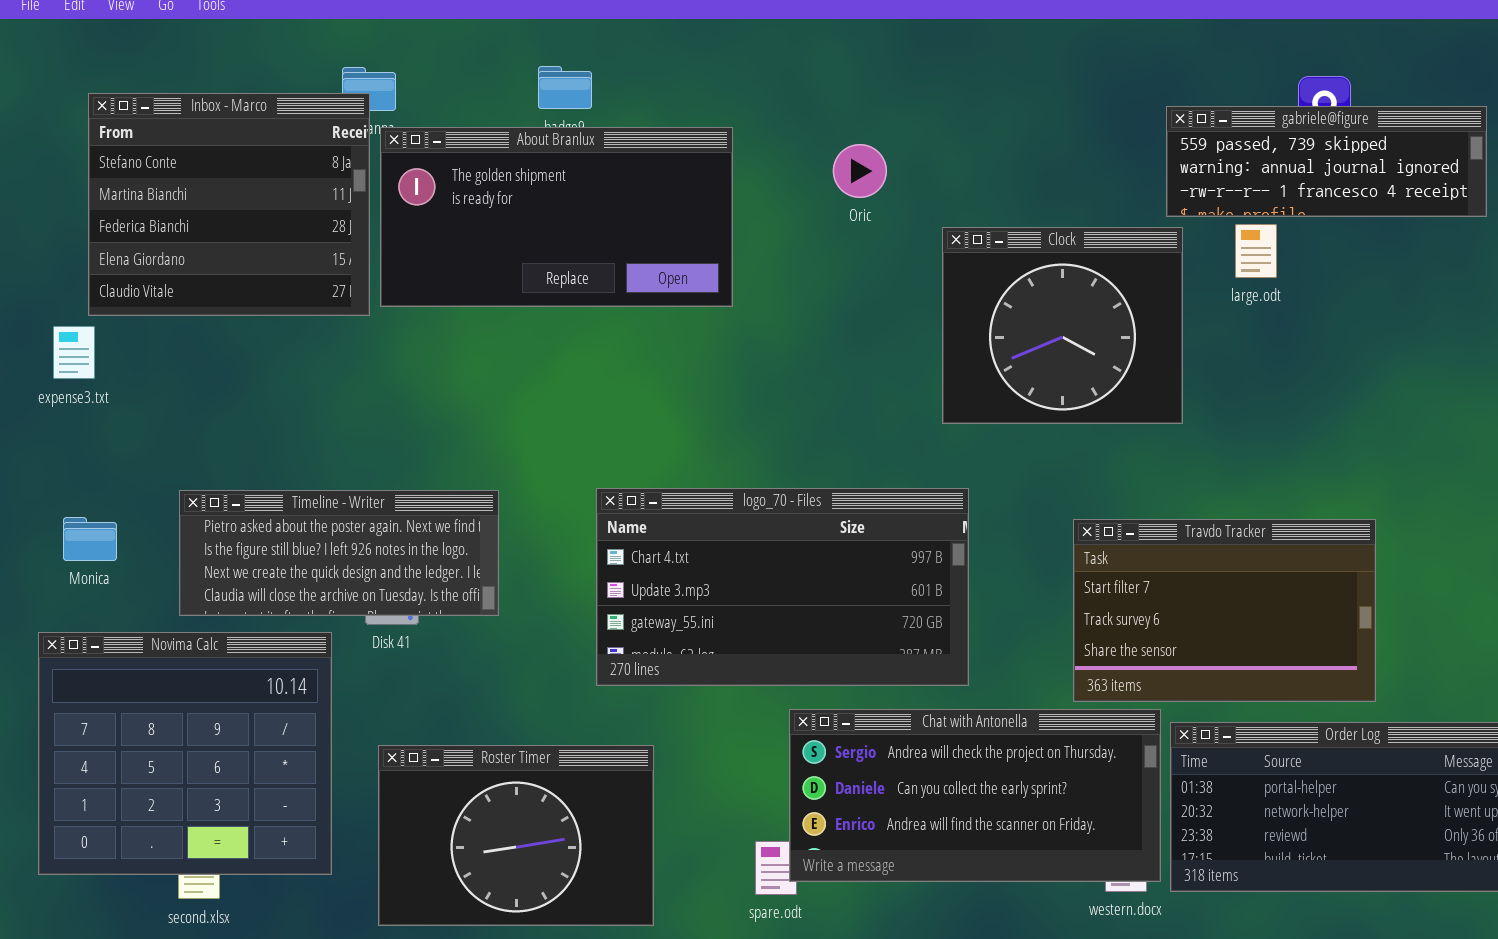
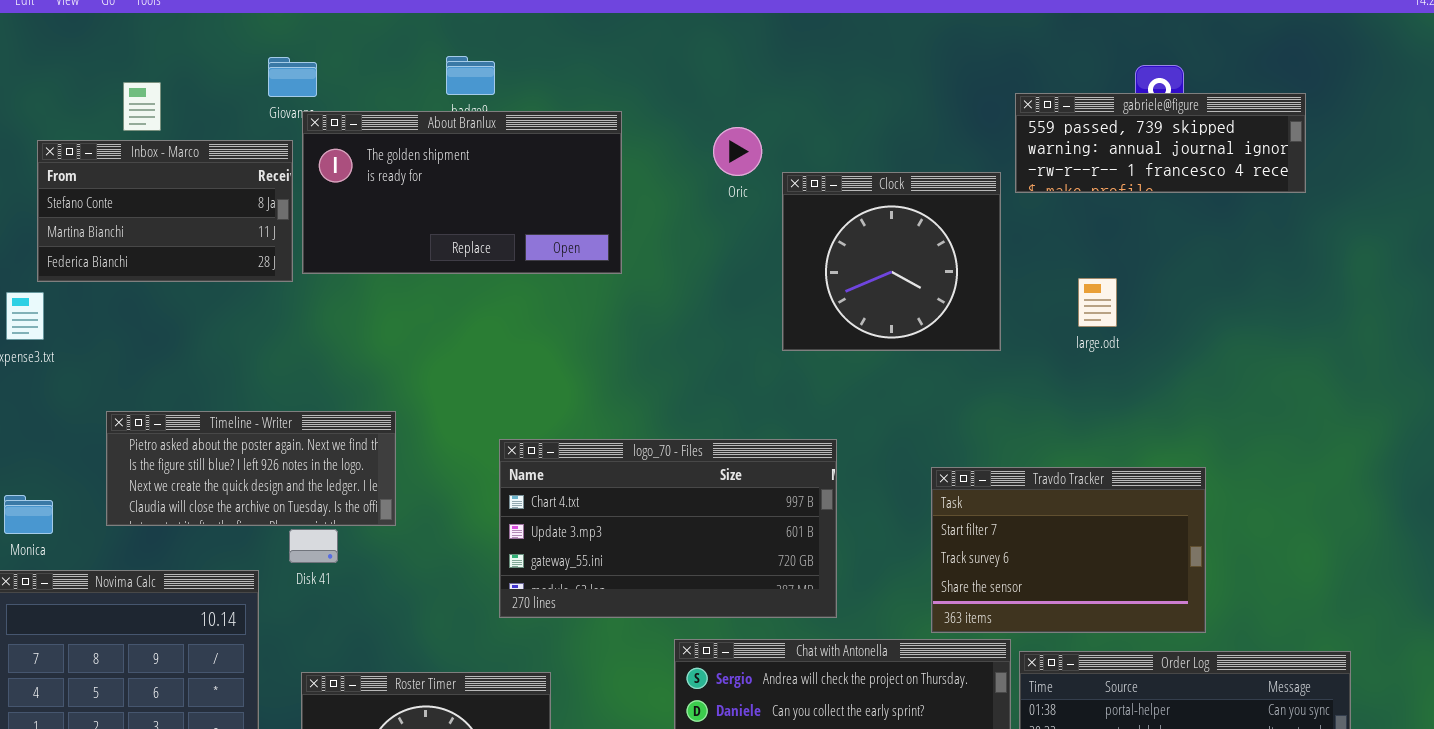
Inbox - Marco: [88,93,370,316] -> [37,140,293,282], resized
large.odt: [1235,224,1277,278] -> [1078,278,1117,327], moved
Clock: [942,227,1183,424] -> [782,172,1001,351], moved
Timeline - Writer: [179,490,499,616] -> [106,411,396,526], moved
Monica: [63,517,117,561] -> [4,495,53,534], moved

